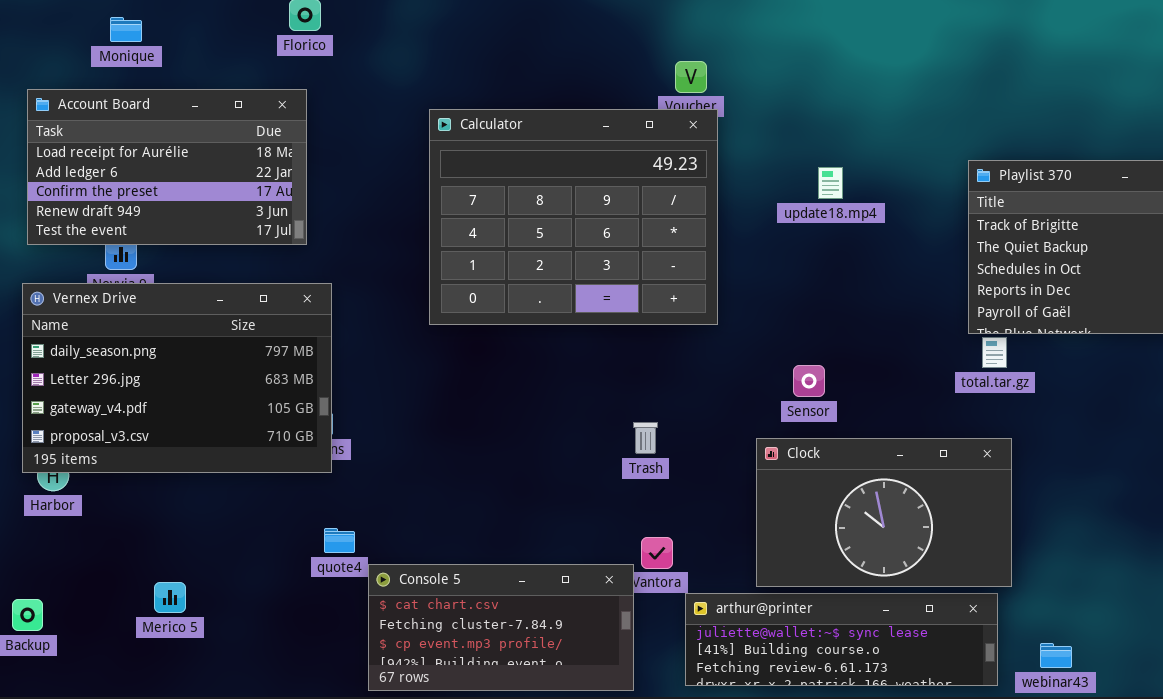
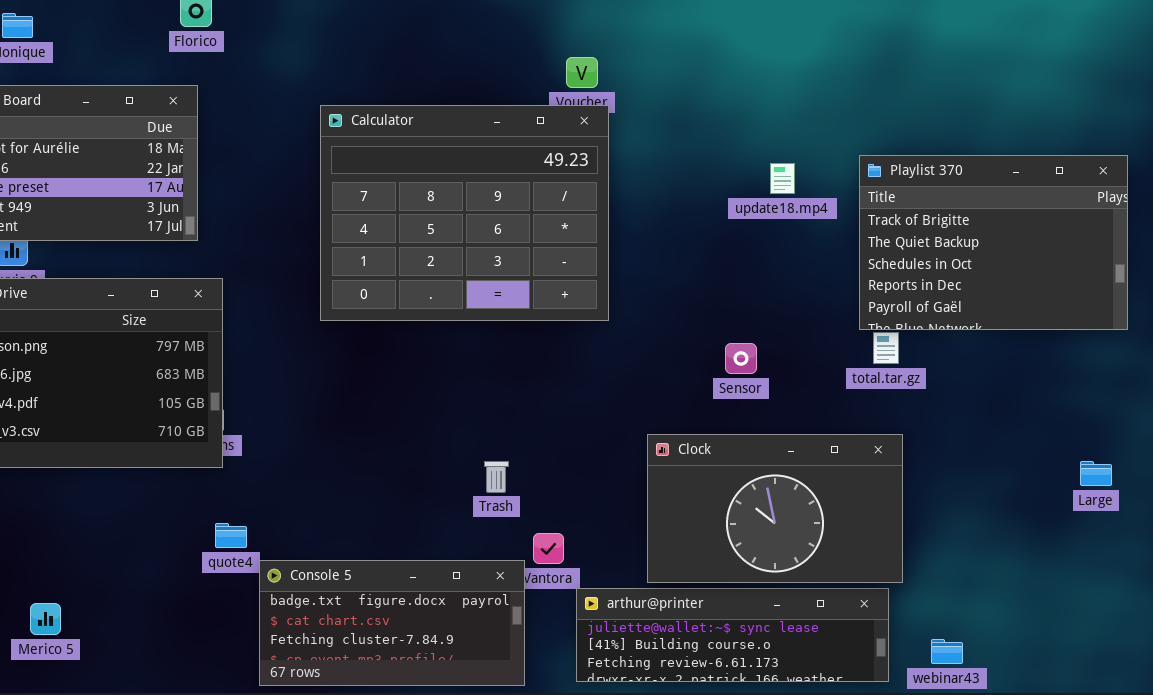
update18.mp4: [818,167,843,199] -> [770,163,795,194], moved
Sensor: [793,365,825,397] -> [725,343,757,374], moved
Trash: [633,422,658,454] -> [484,461,509,493], moved
Console 5: [368,564,634,691] -> [259,560,525,686], scrolled up 1 row
Merico 5: [154,582,186,613] -> [30,603,61,635], moved

